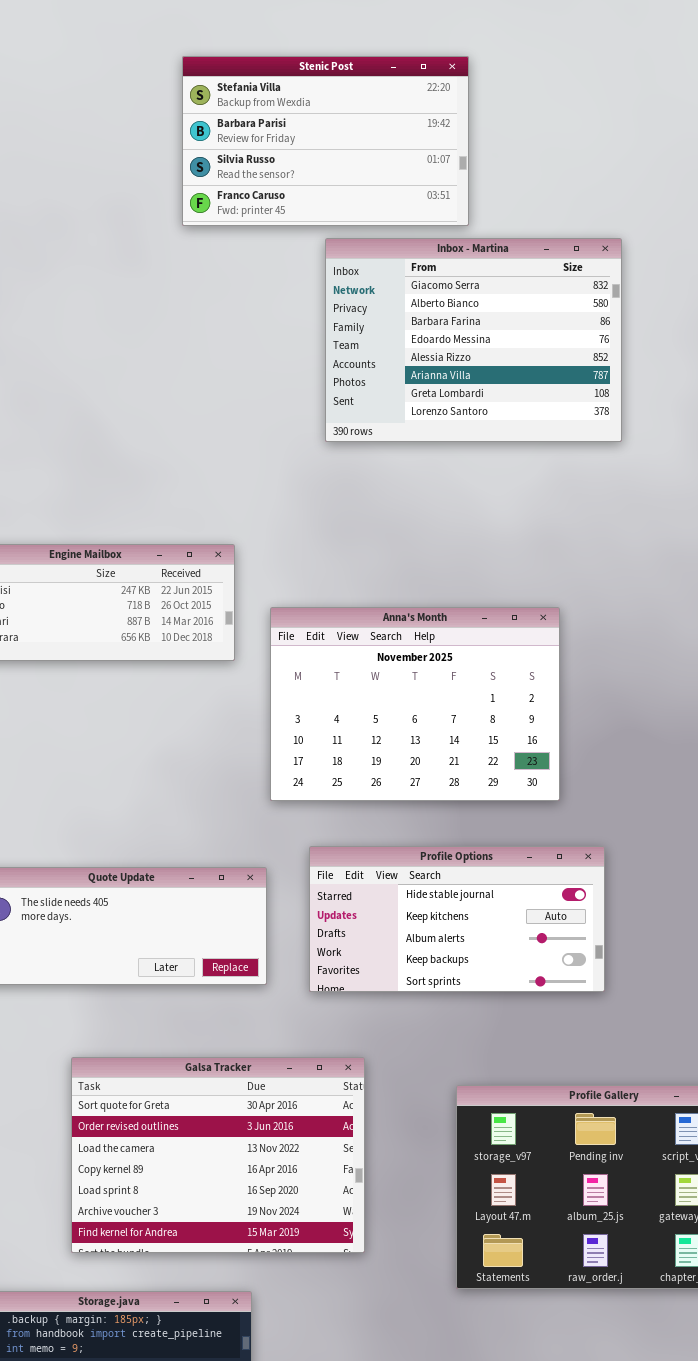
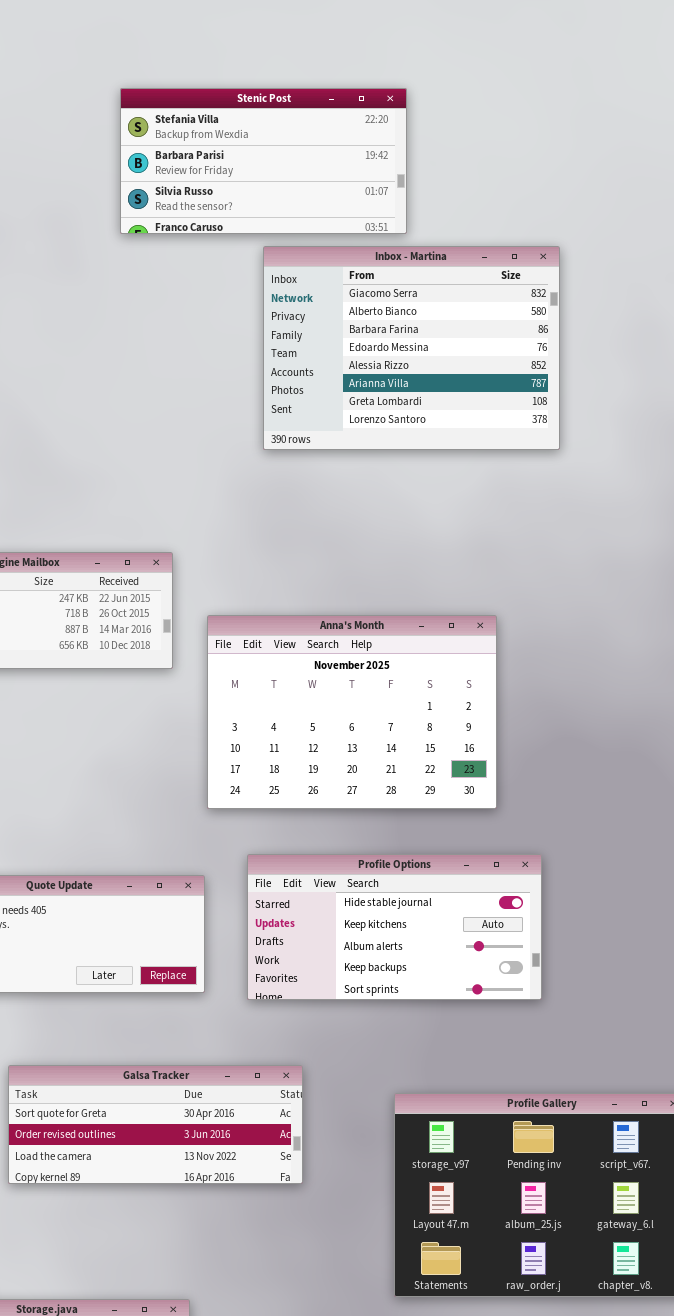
Stenic Post: [182,56,469,226] -> [120,88,407,234], resized
Galsa Tracker: [71,1057,365,1253] -> [8,1065,303,1184], resized

